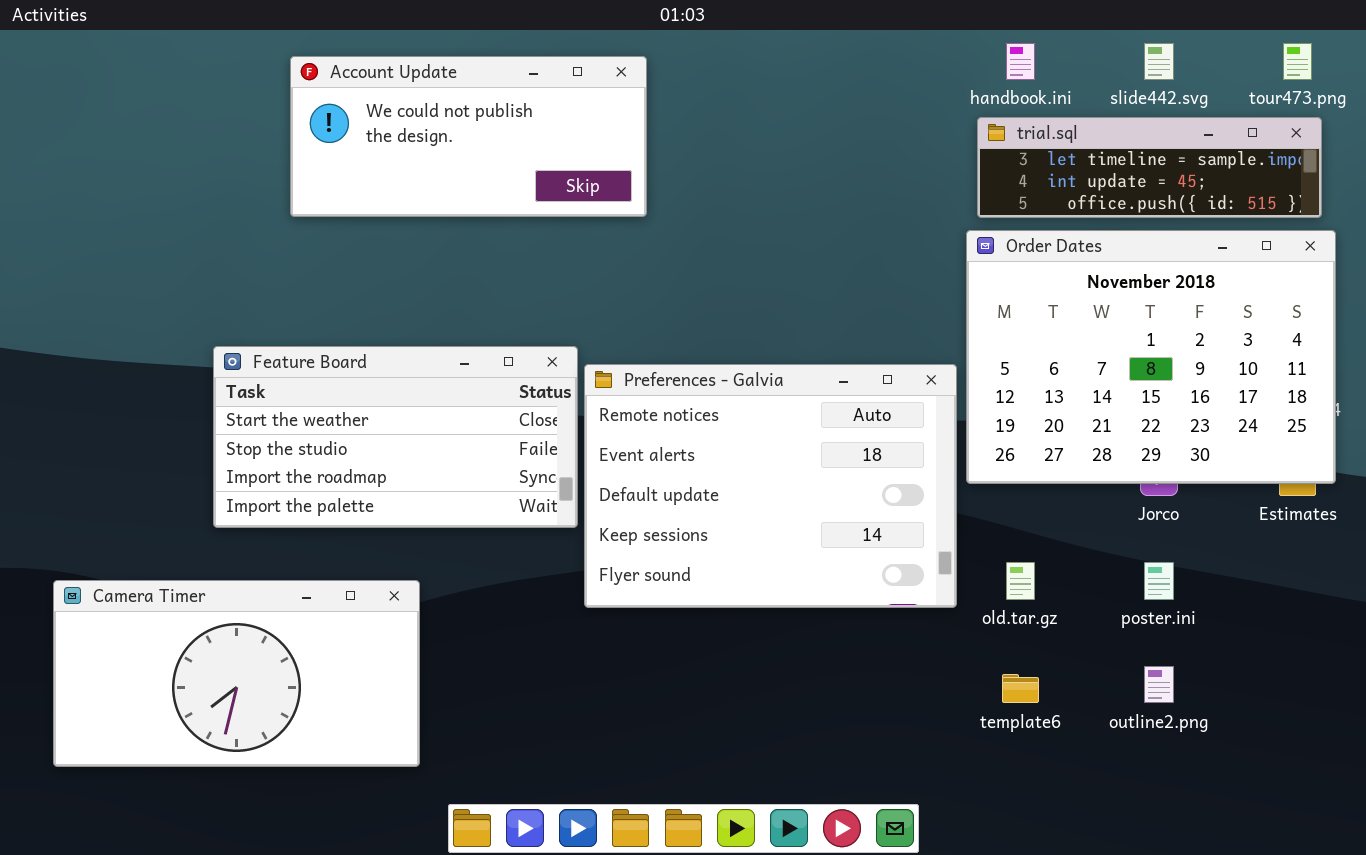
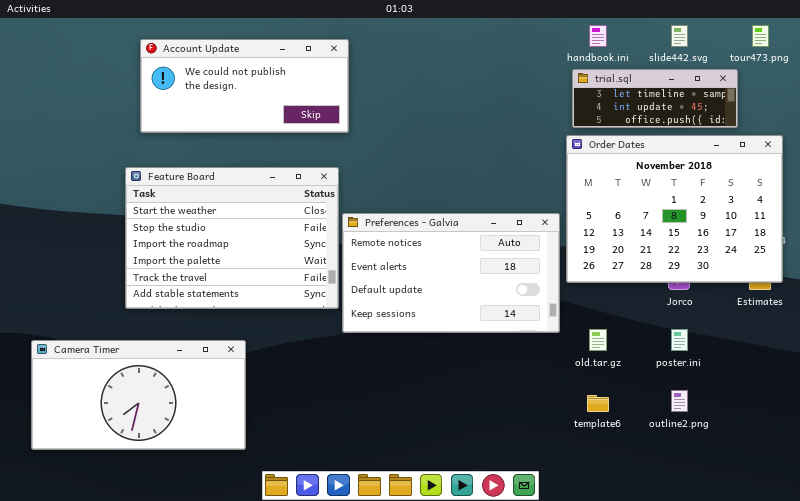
Account Update: [290,56,647,217] -> [140,39,349,133], moved
trial.sql: [977,117,1322,218] -> [572,69,738,128], resized
Feature Board: [213,346,578,528] -> [125,167,339,309], resized
Preferences - Galvia: [584,364,957,608] -> [342,213,560,333], resized

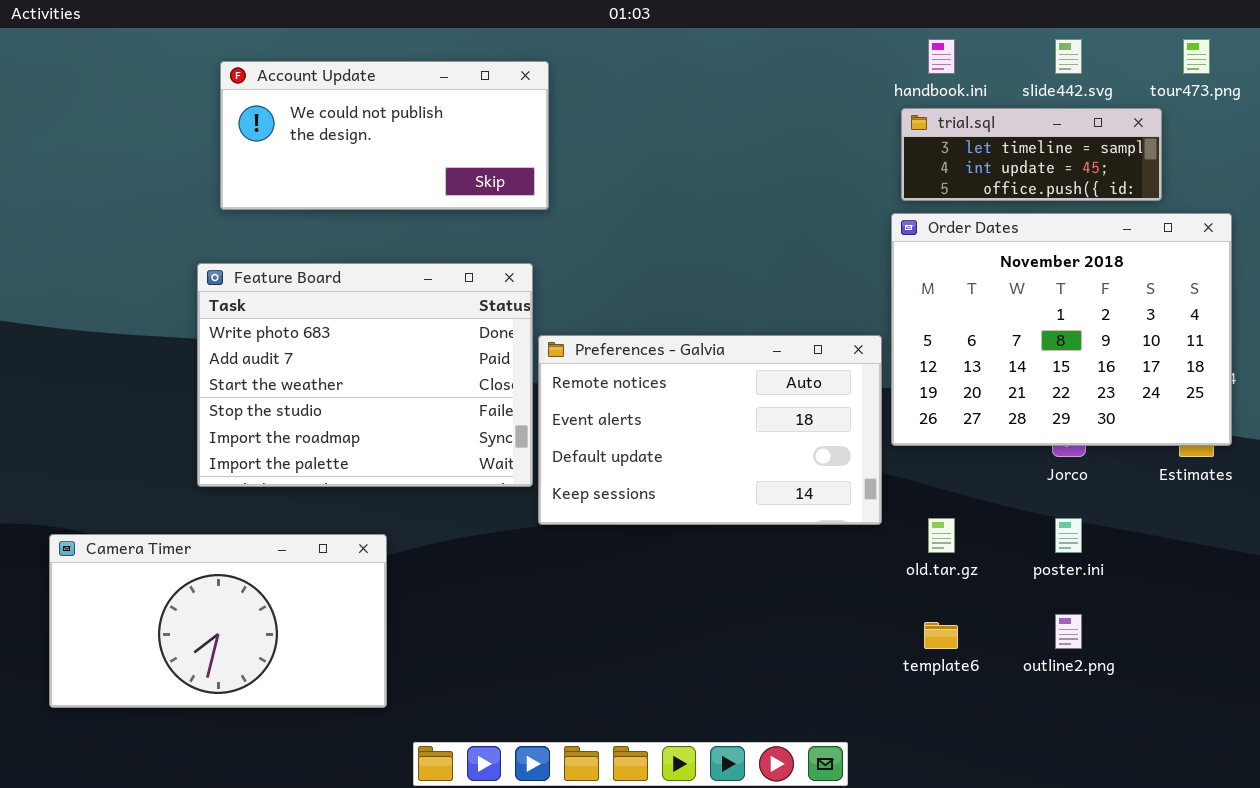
Feature Board: [125,167,339,309] -> [197,263,533,487], scrolled up 2 rows

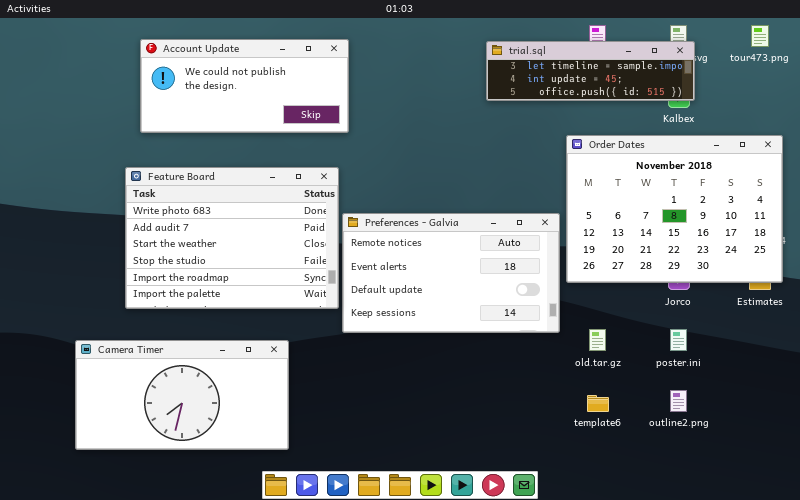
trial.sql: [901,108,1162,201] -> [486,41,695,101], moved, resized
Camera Timer: [49,534,387,708] -> [75,340,289,450], moved

